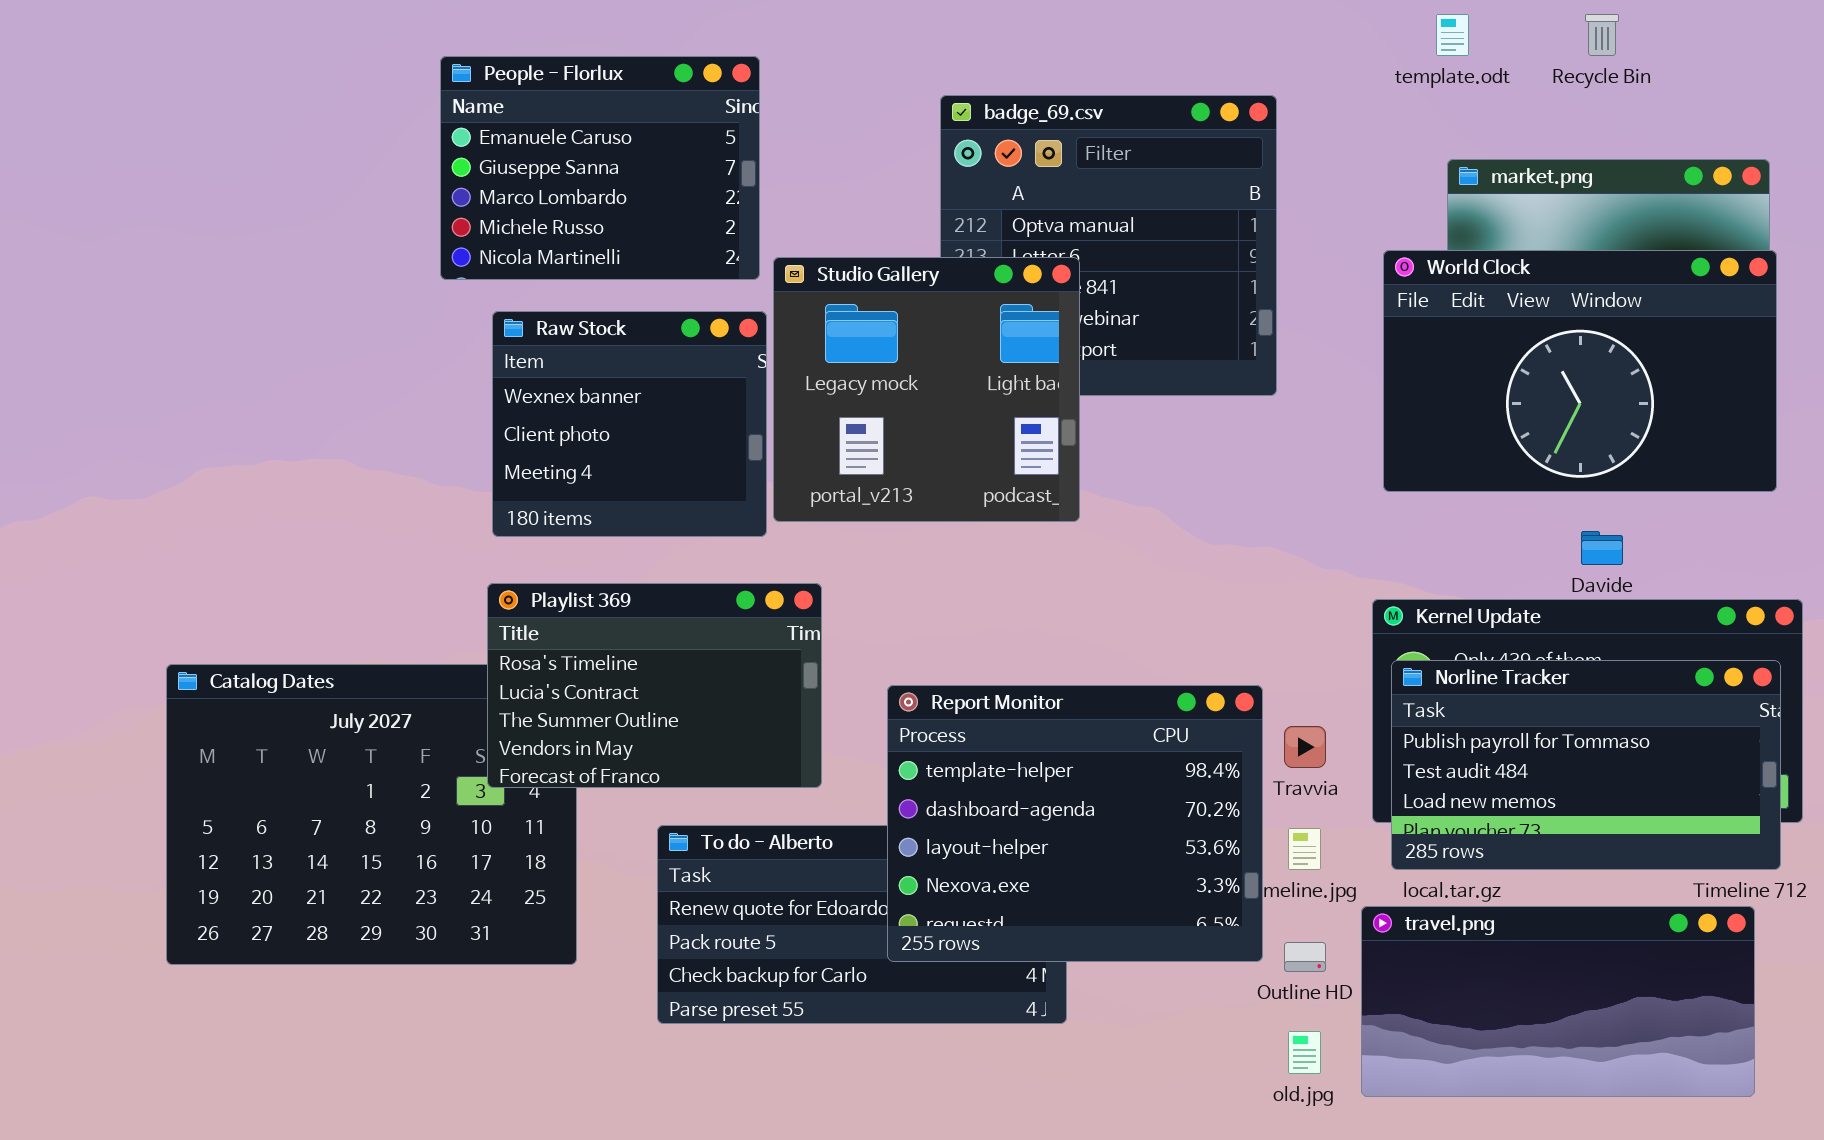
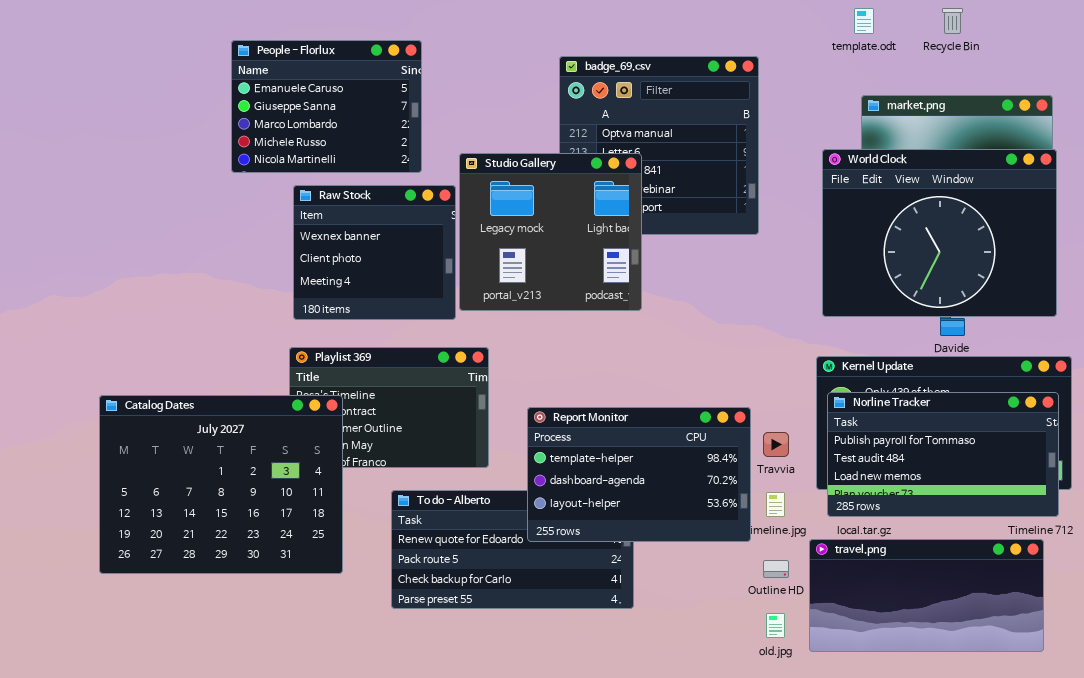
People - Florlux: [440,56,760,280] -> [231,40,422,173], moved
World Clock: [1383,250,1777,492] -> [822,149,1057,317], resized
Catalog Dates: [166,664,577,965] -> [99,395,343,574], raised
Report Monitor: [887,685,1263,962] -> [527,407,751,542], resized

